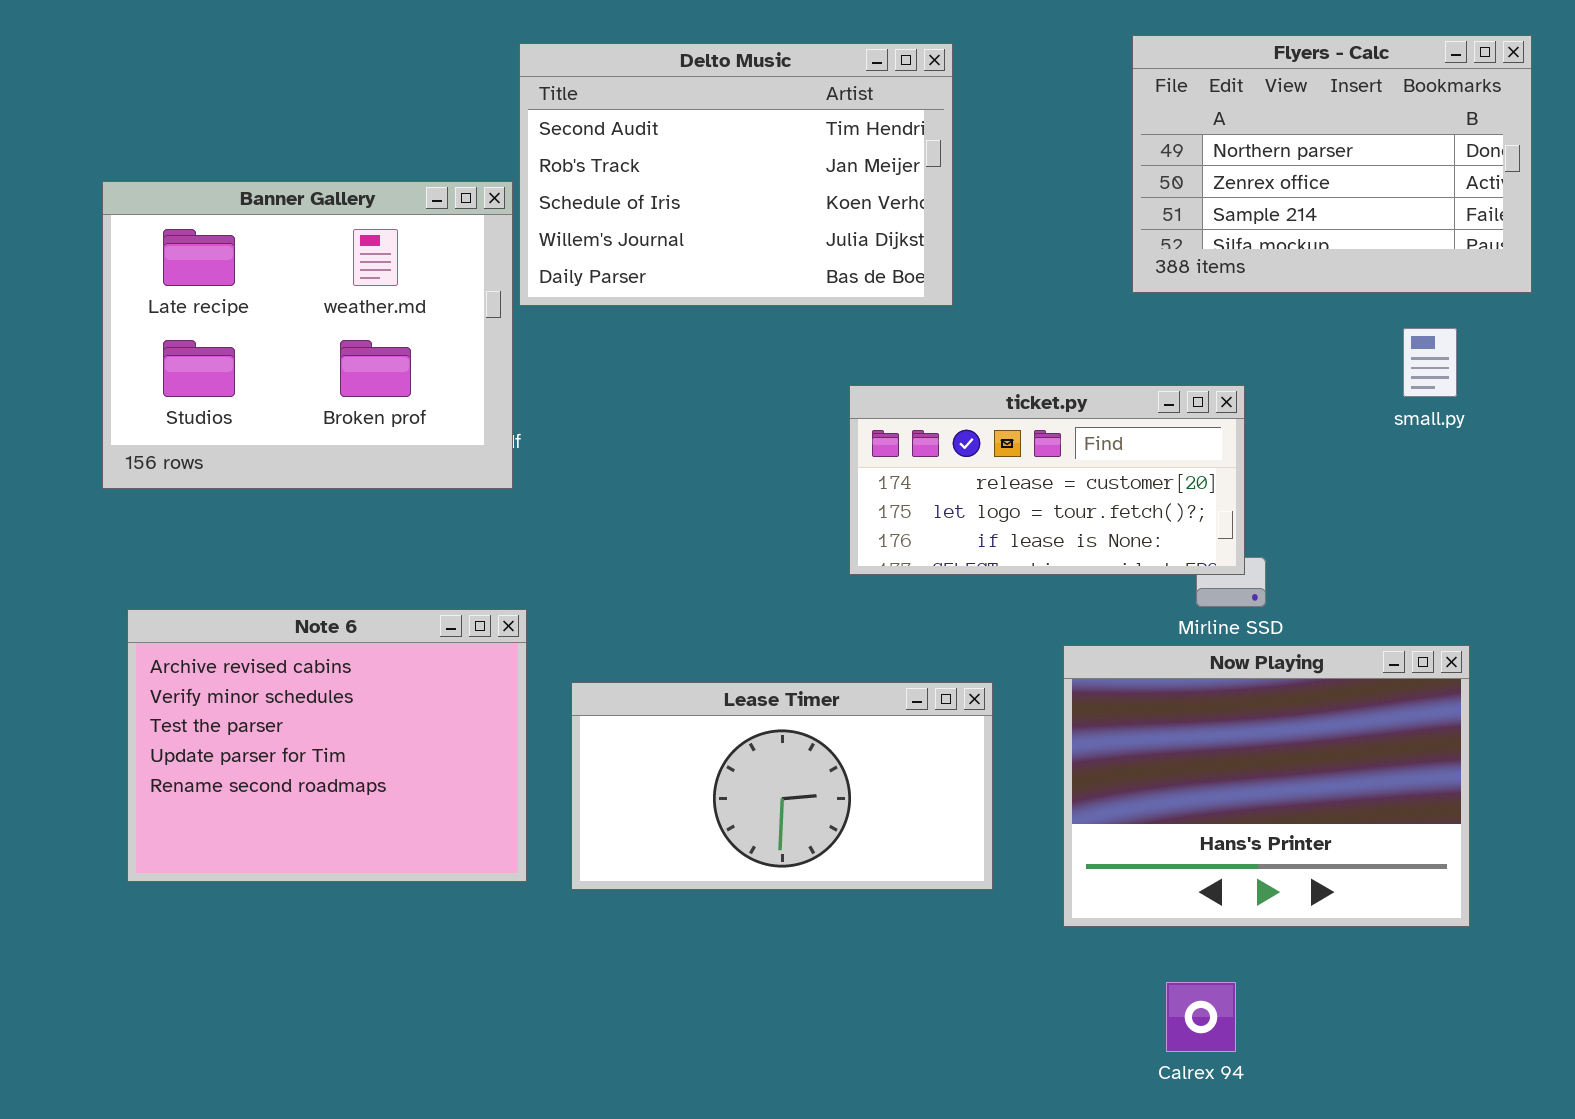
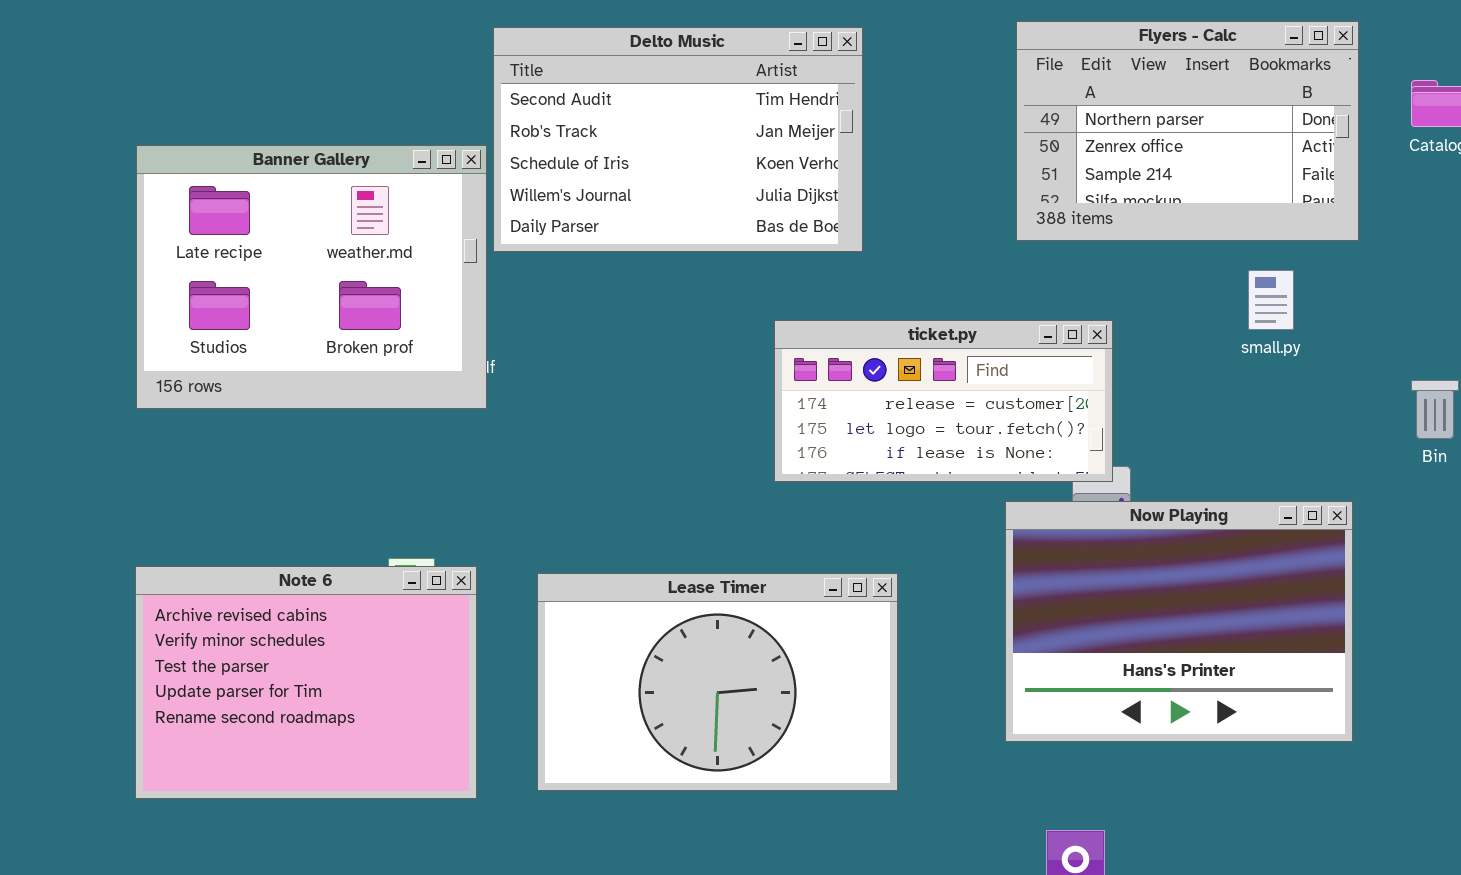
Note 6: [127,609,527,882] -> [135,566,477,799], moved
Now Playing: [1063,645,1470,927] -> [1005,501,1353,742], moved
Lease Timer: [571,682,993,890] -> [537,573,898,791], resized

